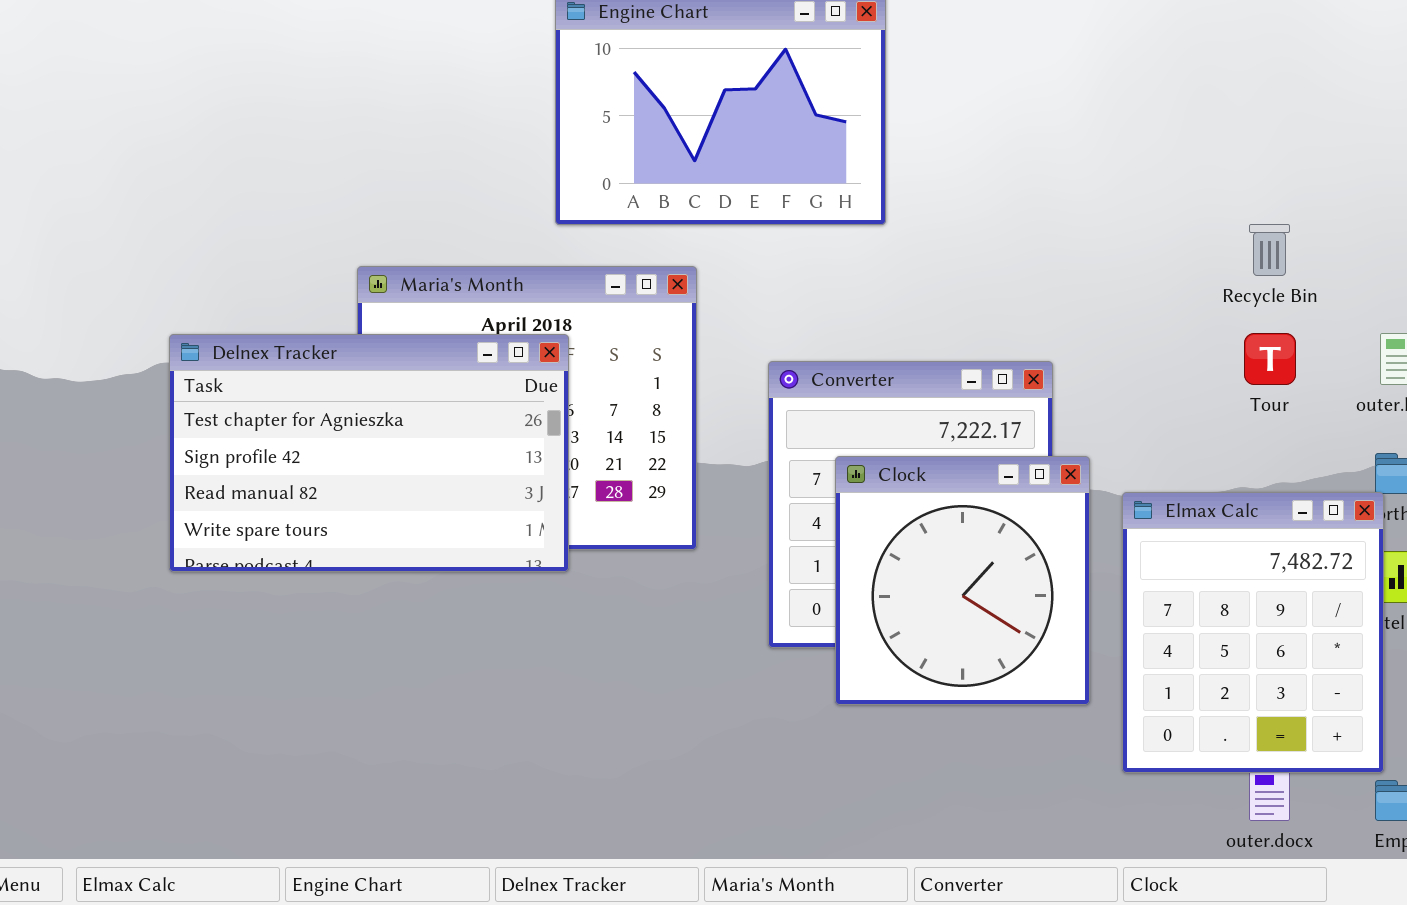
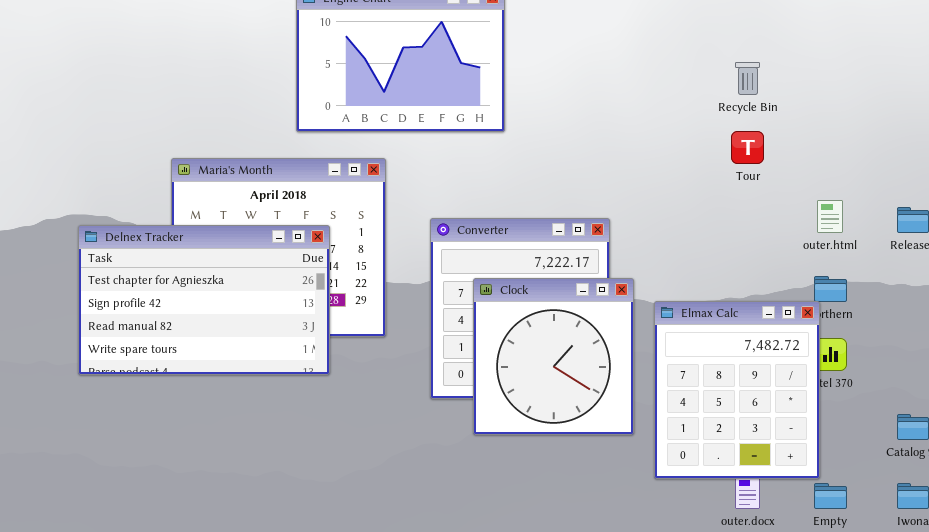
Recycle Bin: [1249,224,1290,276] -> [735,62,760,95], moved
Tour: [1244,333,1296,385] -> [731,131,764,164], moved
Delnex Tracker: [169,334,569,572] -> [78,225,330,375], moved

